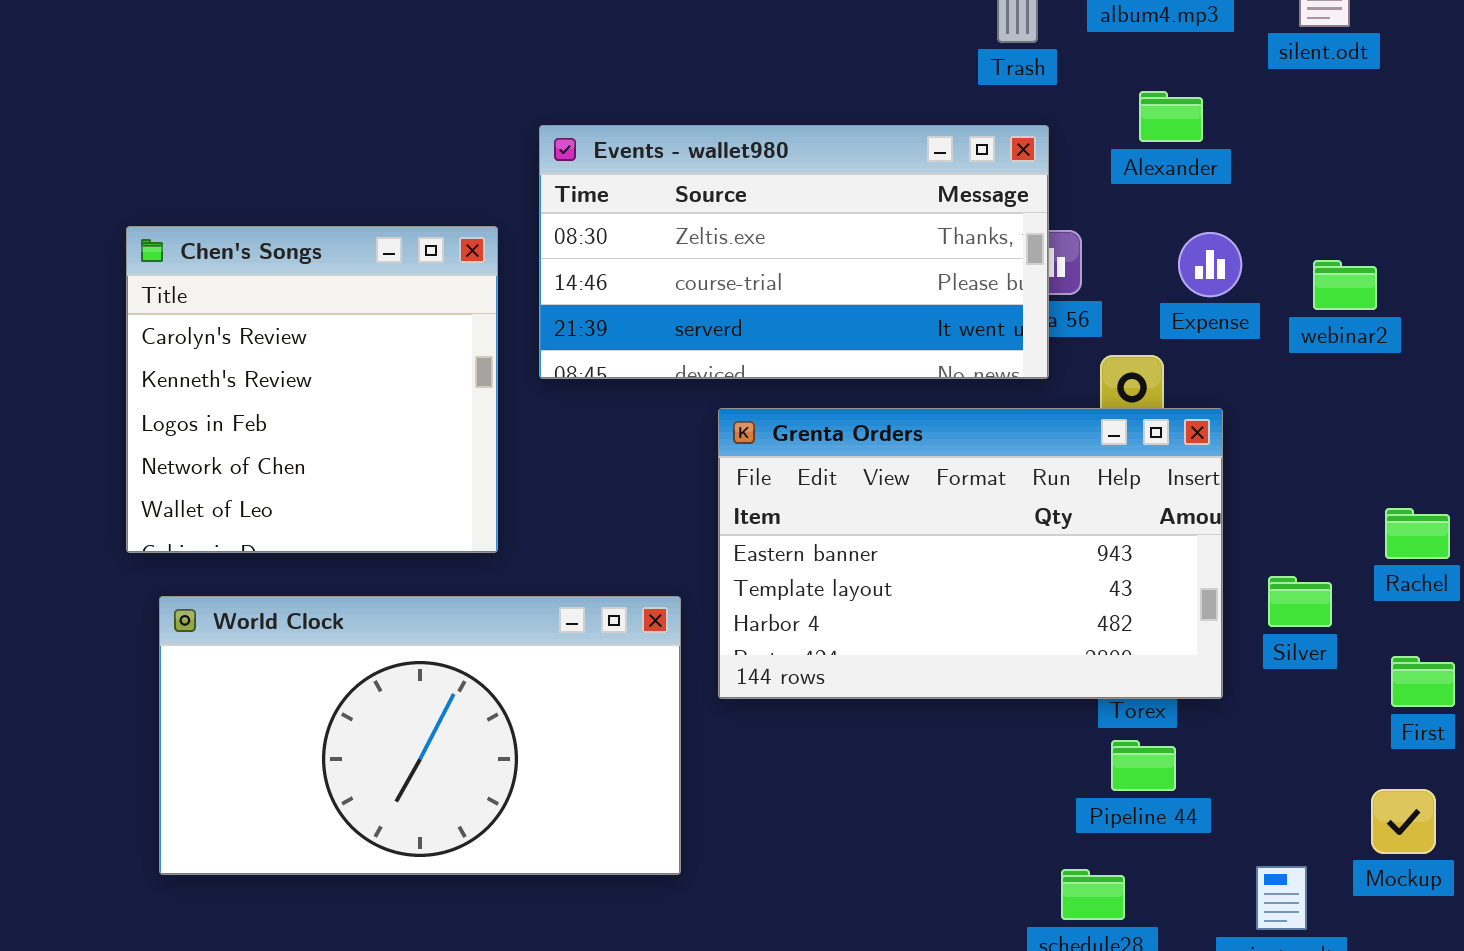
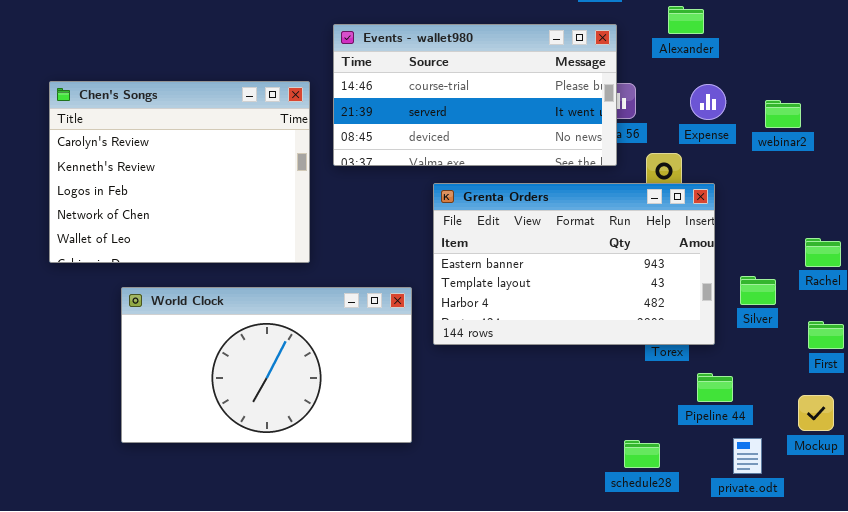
Events - wallet980: [539,125,1049,379] -> [333,24,617,166], scrolled down 1 row
Chen's Songs: [126,226,498,553] -> [49,81,310,263], resized
Pipeline 44: [1111,740,1176,791] -> [697,373,733,402], moved

